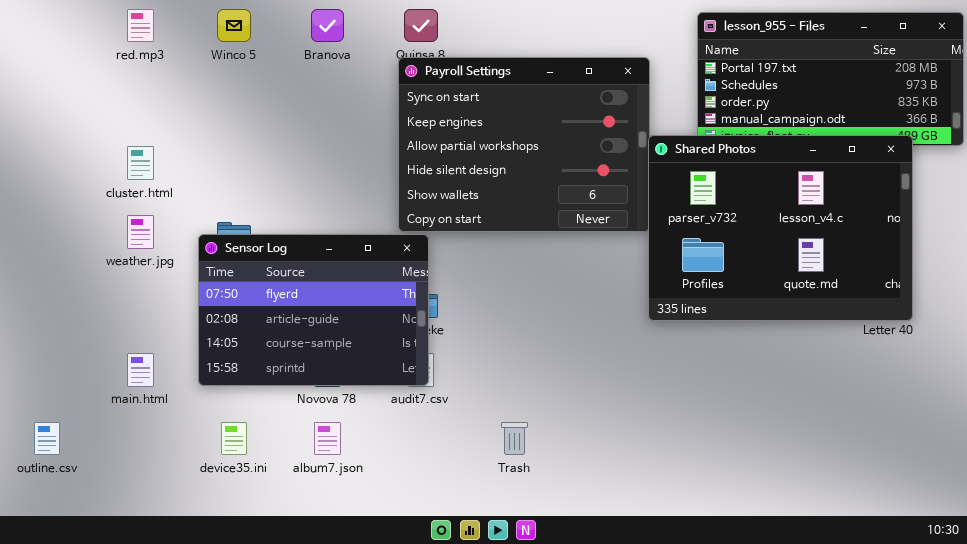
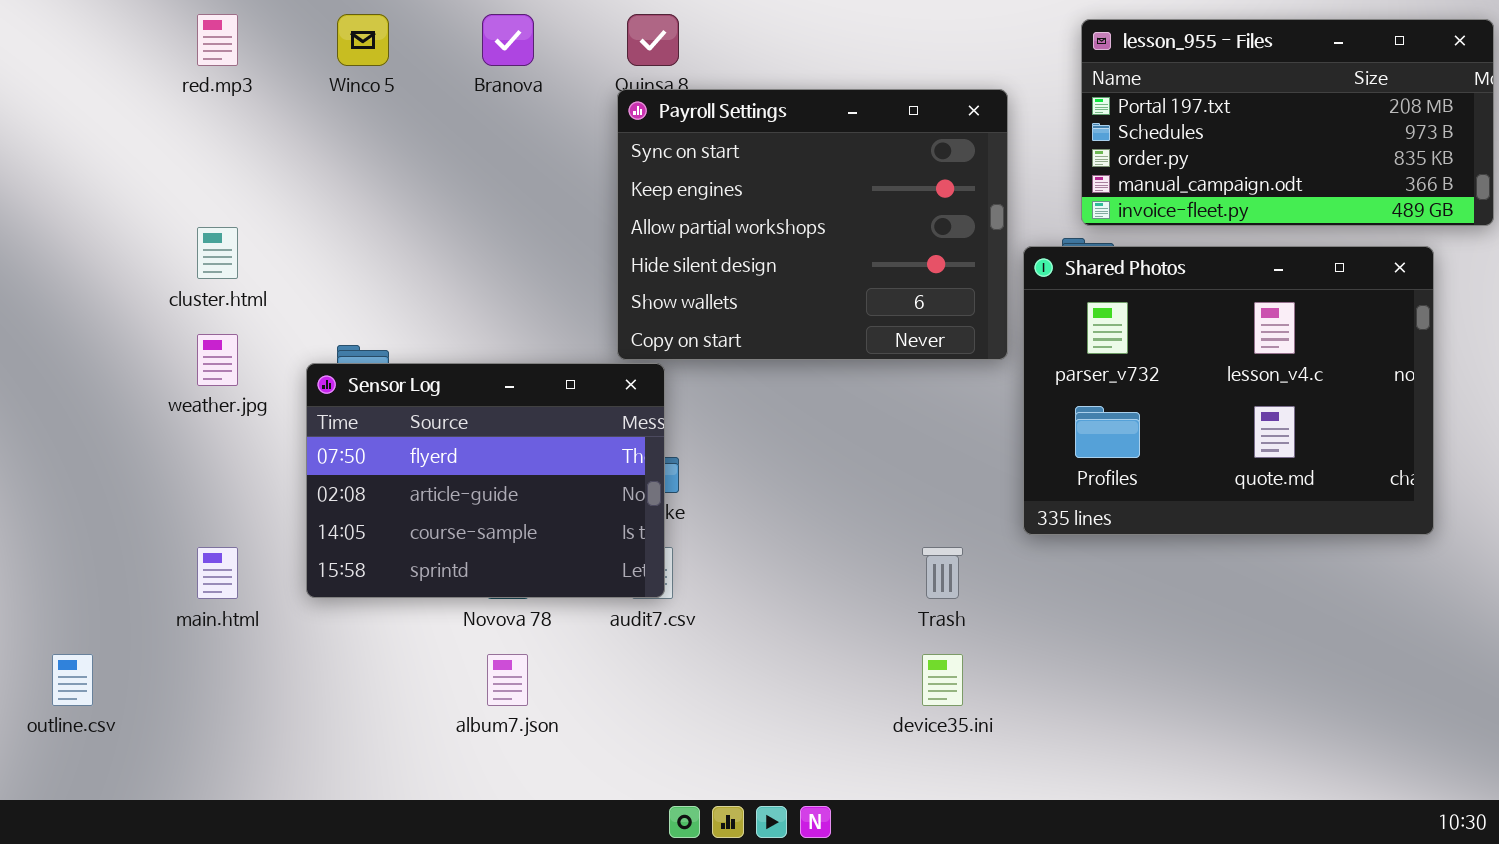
Shared Photos: [648,135,913,321] -> [1023,246,1434,535], moved
device35.ini: [221,422,247,455] -> [922,654,963,706], moved
Trash: [501,422,528,455] -> [922,547,963,599], moved

